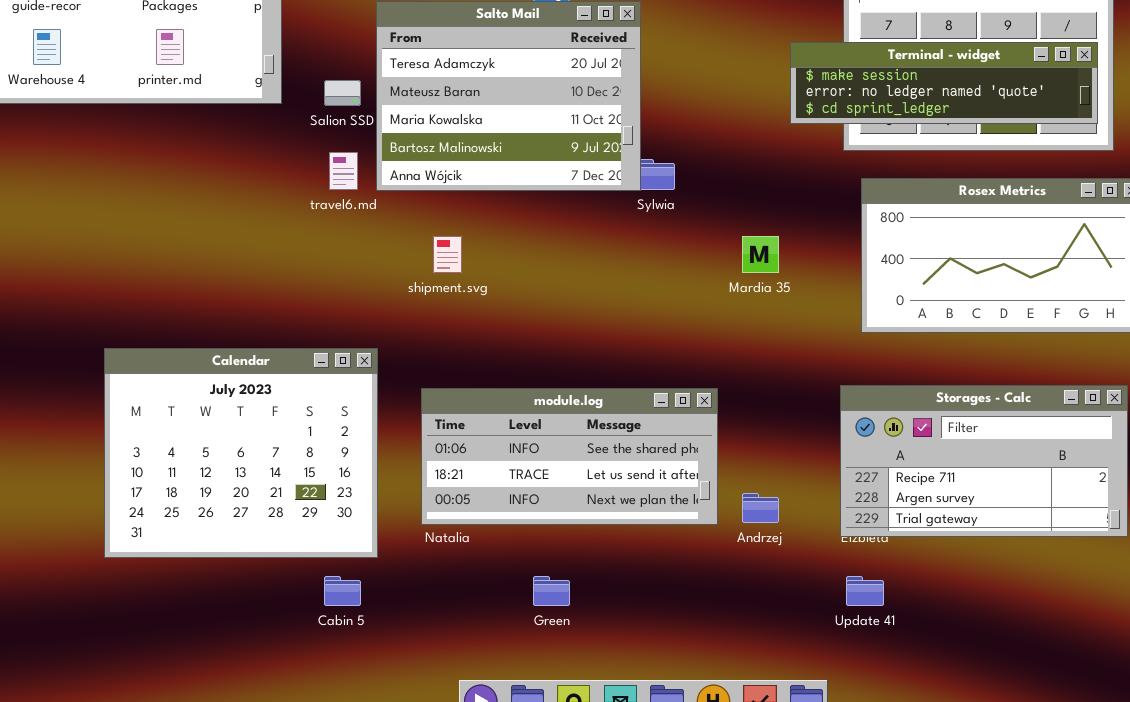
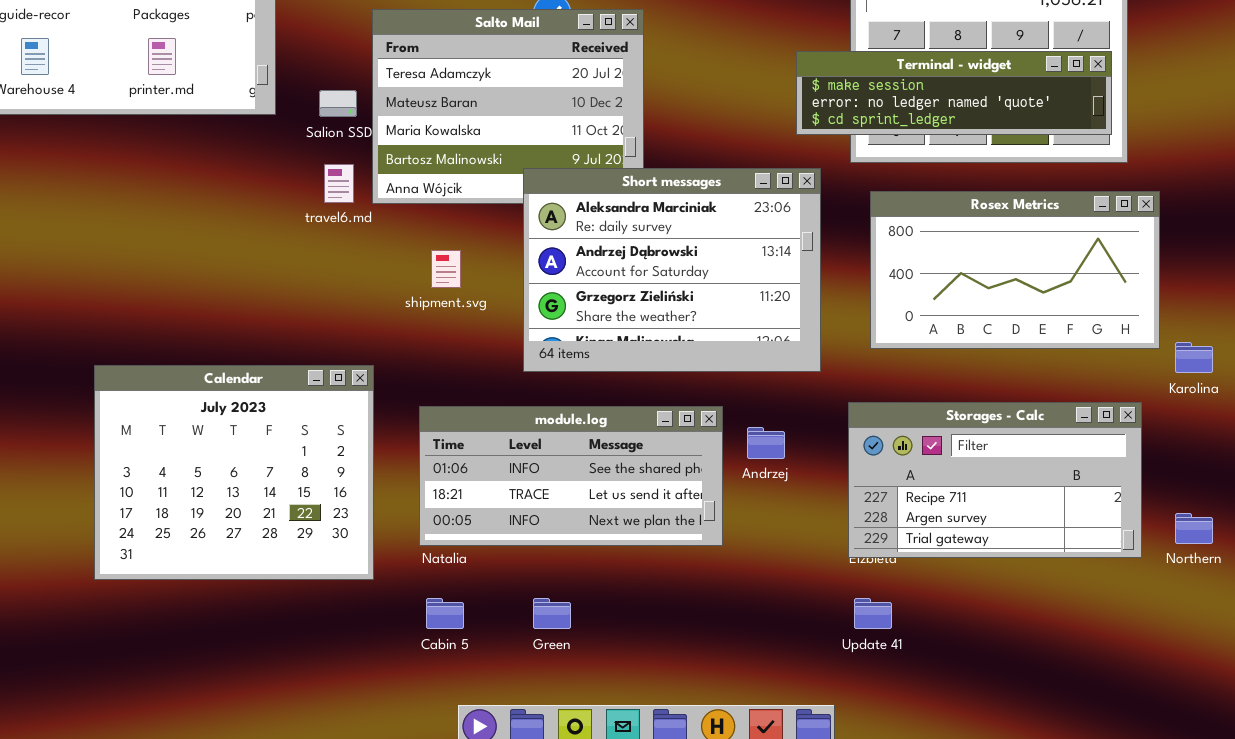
Short messages: none -> [523,168,821,372], opened
Andrzej: [742,493,779,523] -> [747,427,785,459], moved
Cabin 5: [324,576,361,606] -> [426,598,464,629], moved

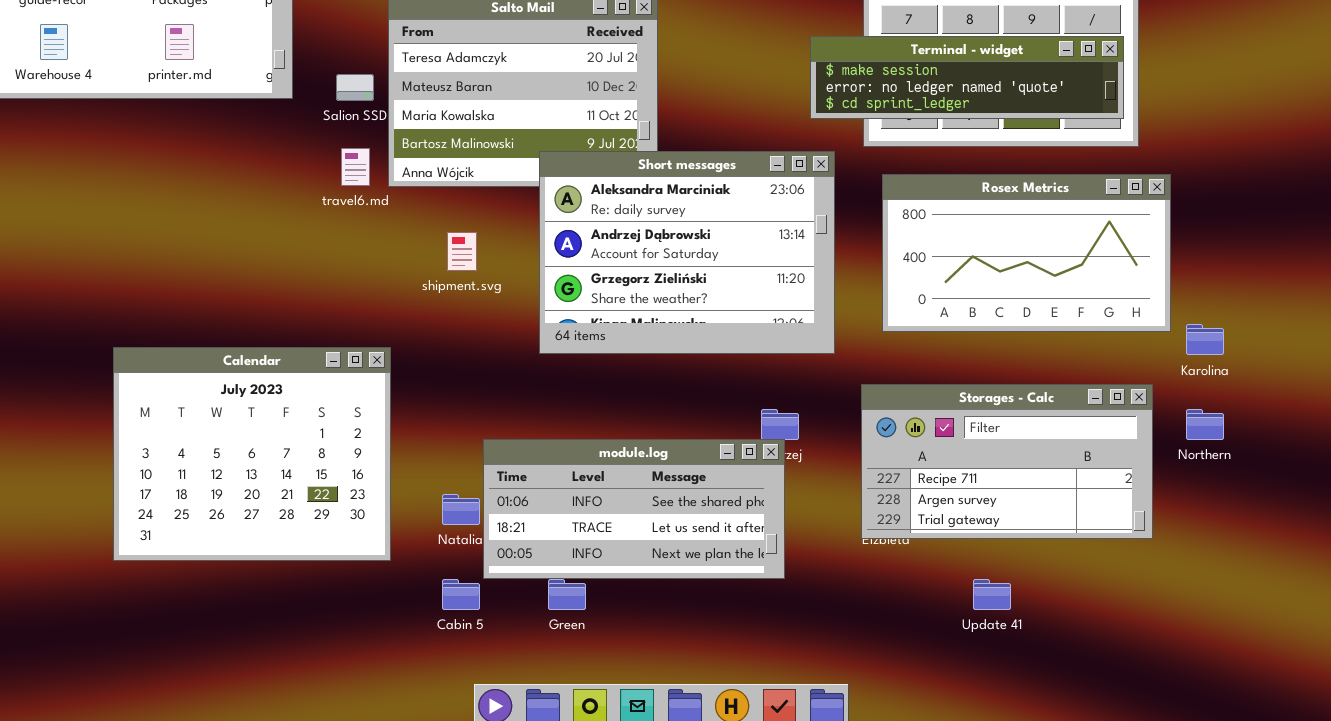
module.log: [419,406,723,546] -> [483,439,785,579], moved
Northern: [1175,513,1213,544] -> [1186,409,1224,440], moved
Update 41: [854,598,892,629] -> [973,579,1011,610], moved

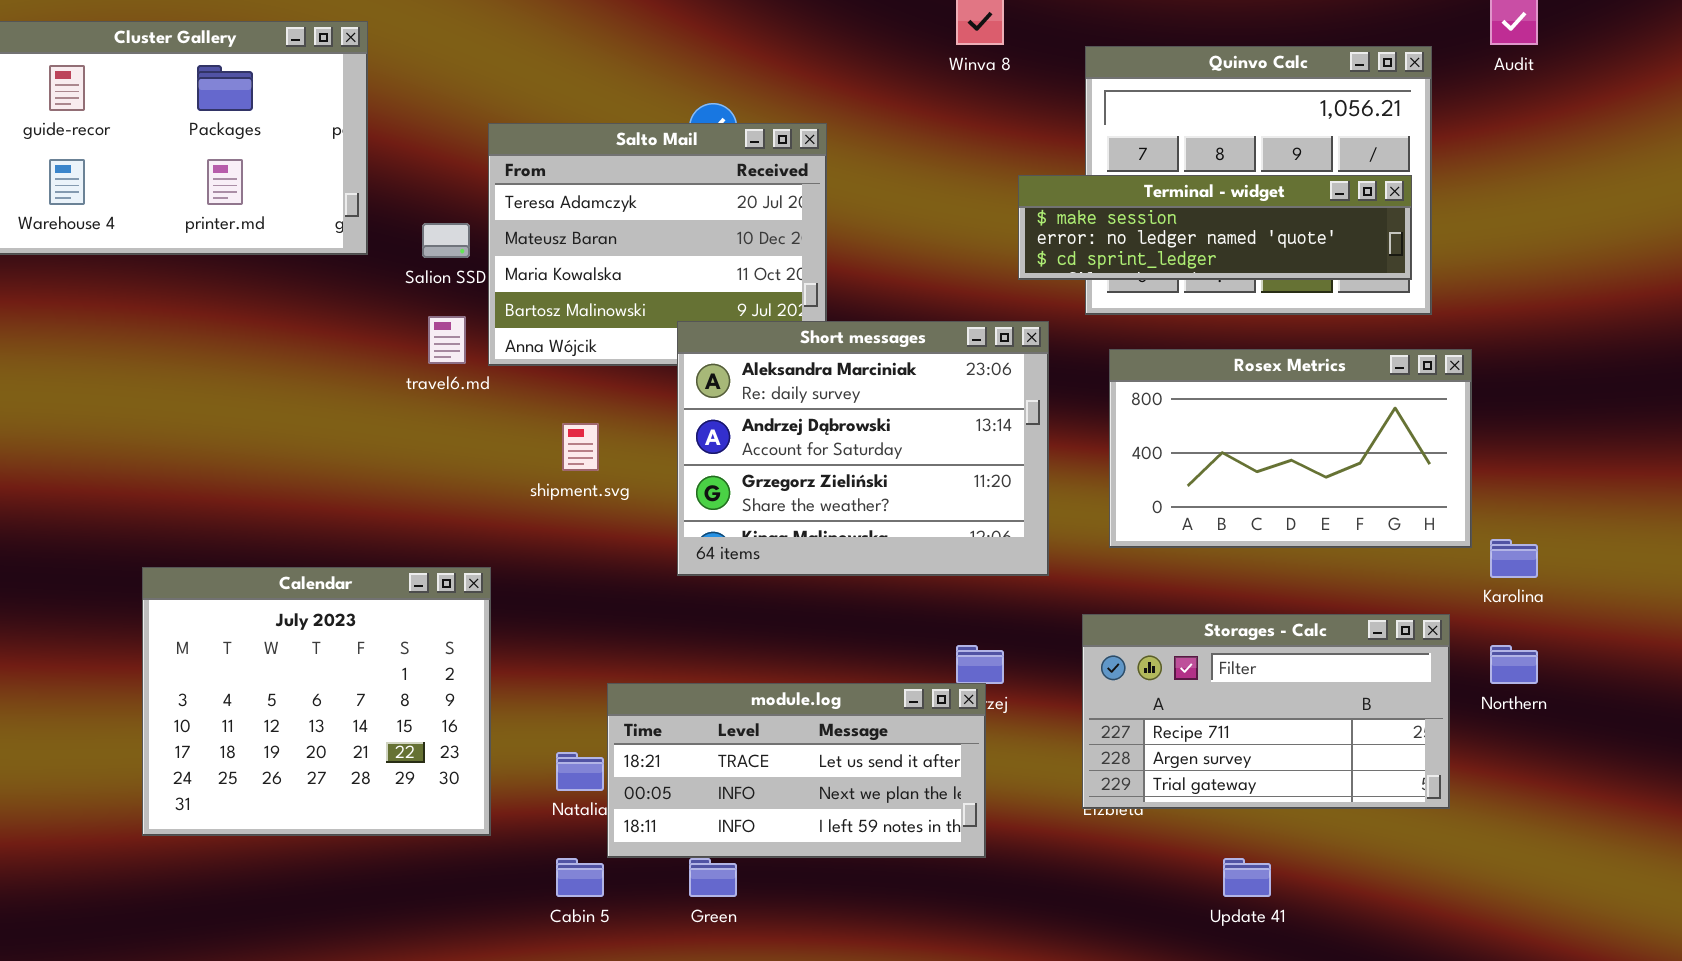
module.log: [483,439,785,579] -> [607,683,986,858], scrolled down 1 row

